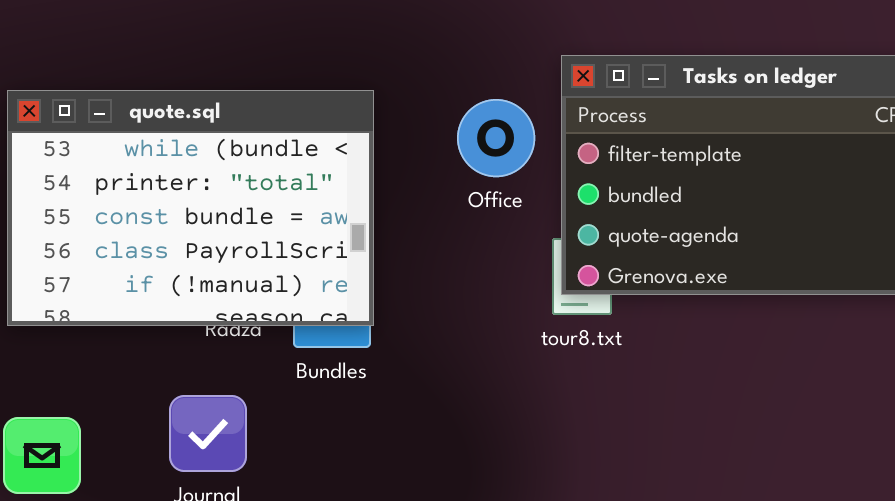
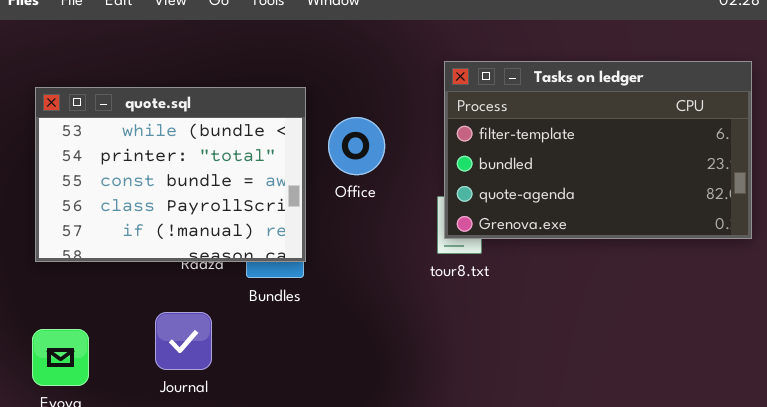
Office: [457,99,535,177] -> [328,117,385,175], moved

